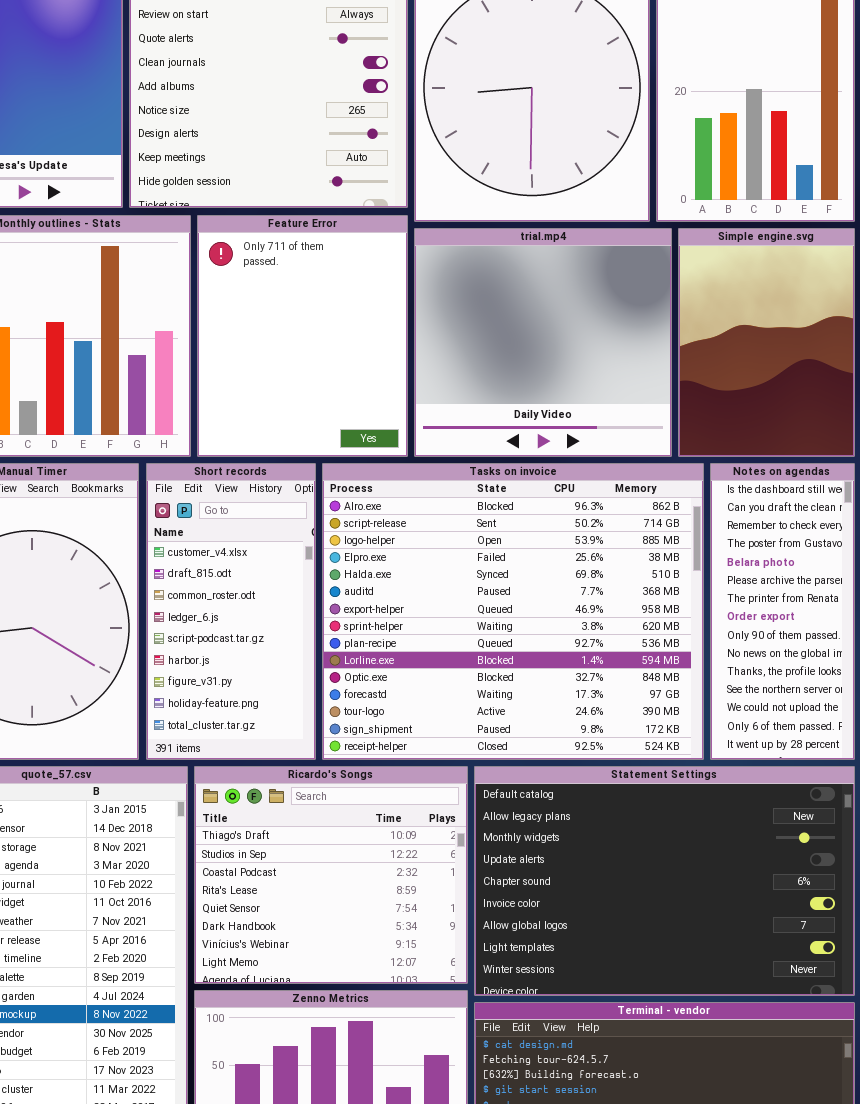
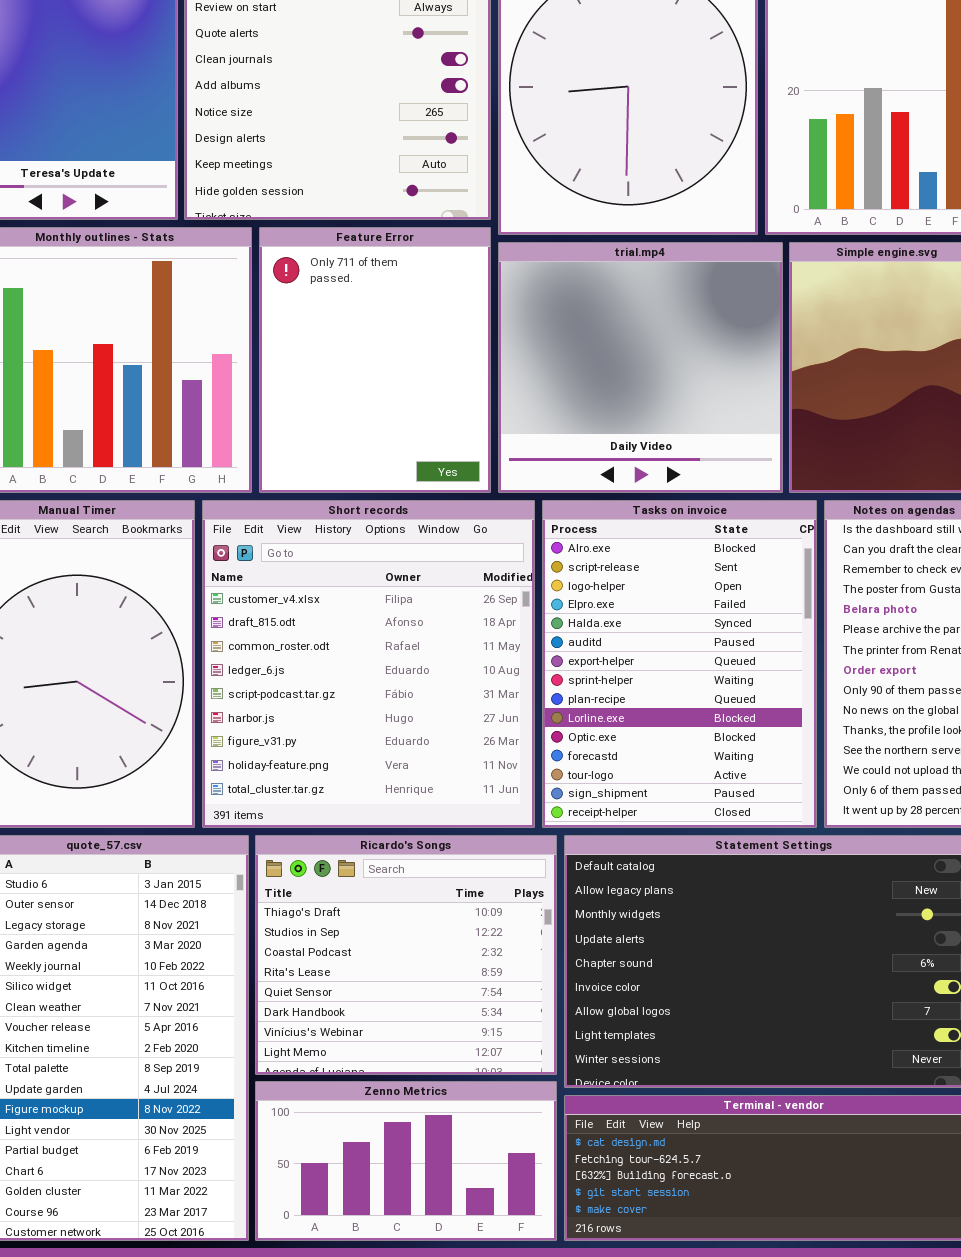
Short records: [146,463,316,760] -> [202,500,535,828], resized
Tasks on invoice: [322,463,704,760] -> [542,500,817,828], resized

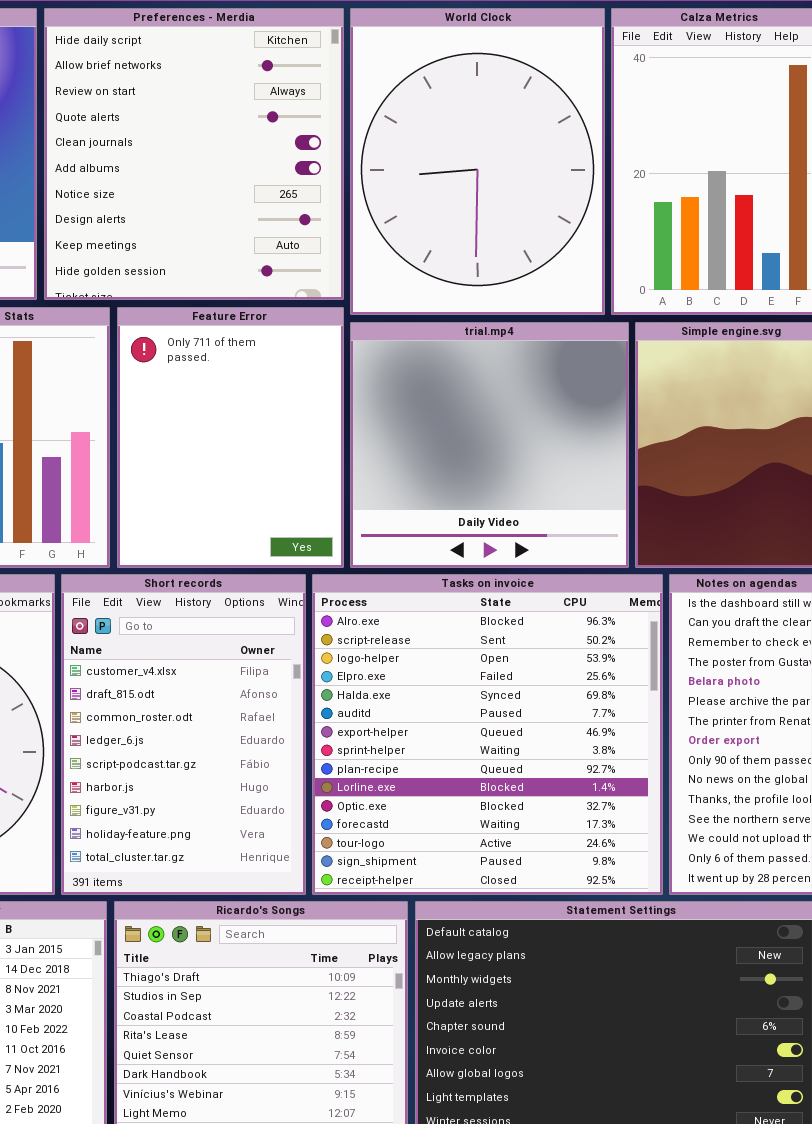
Short records: [202,500,535,828] -> [61,574,306,895], resized
Tasks on invoice: [542,500,817,828] -> [312,574,663,895], resized

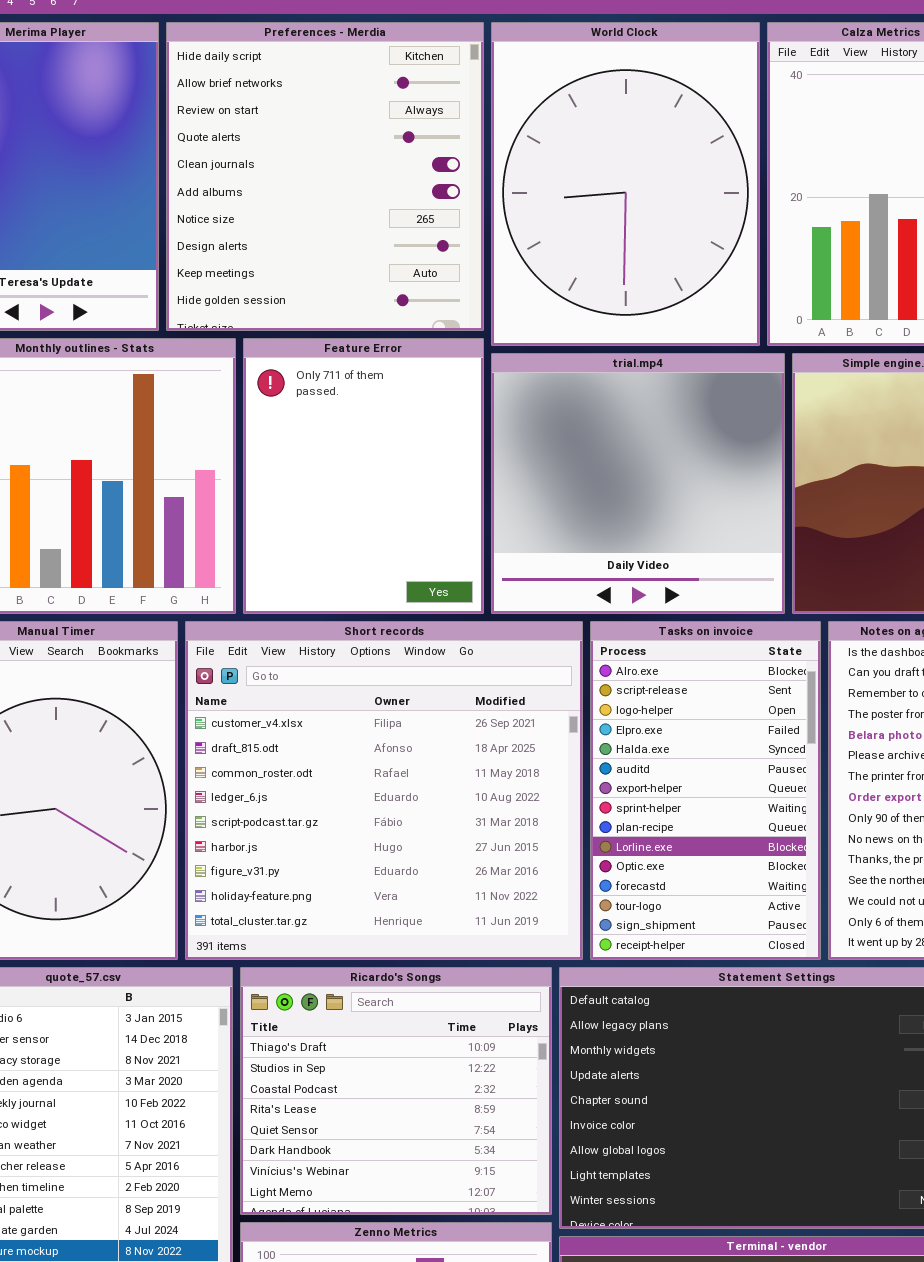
Short records: [61,574,306,895] -> [185,621,583,960], resized
Tasks on invoice: [312,574,663,895] -> [590,621,821,960], resized

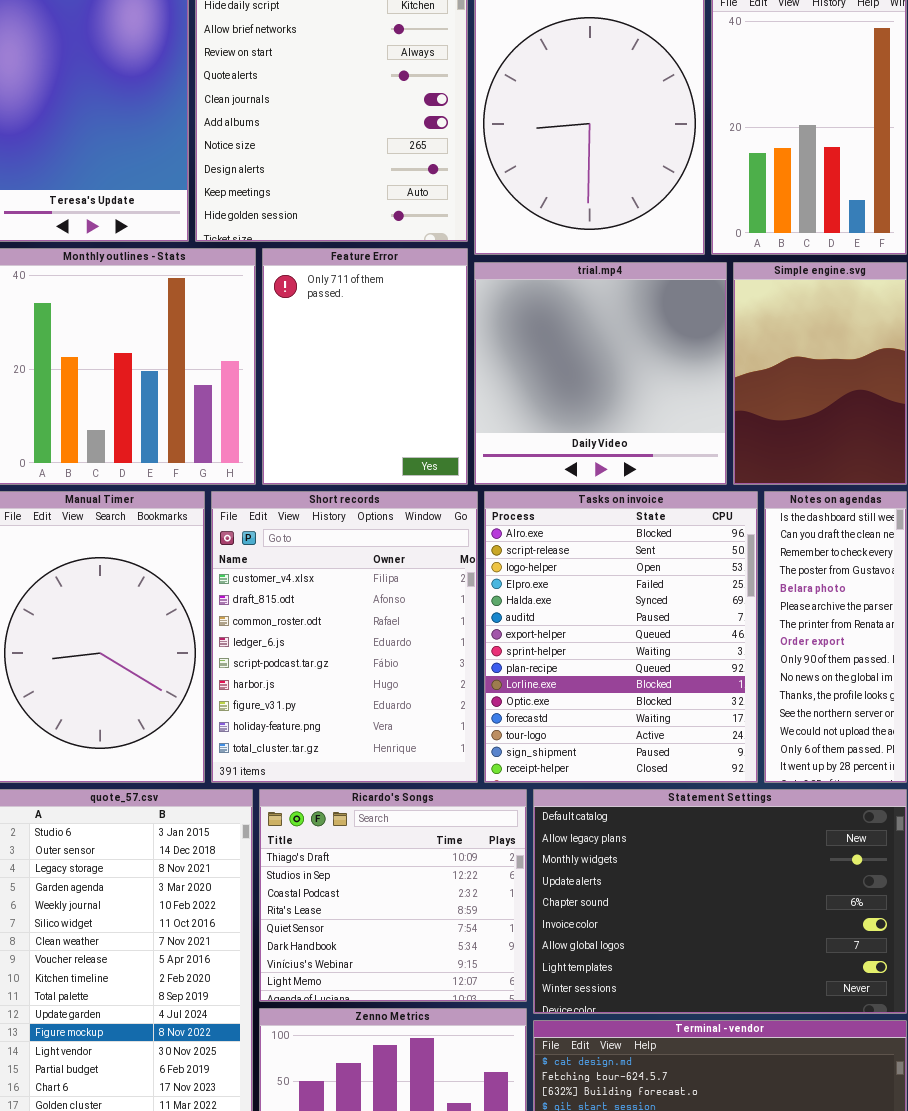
Short records: [185,621,583,960] -> [211,491,478,783], resized
Tasks on invoice: [590,621,821,960] -> [484,491,758,783], resized

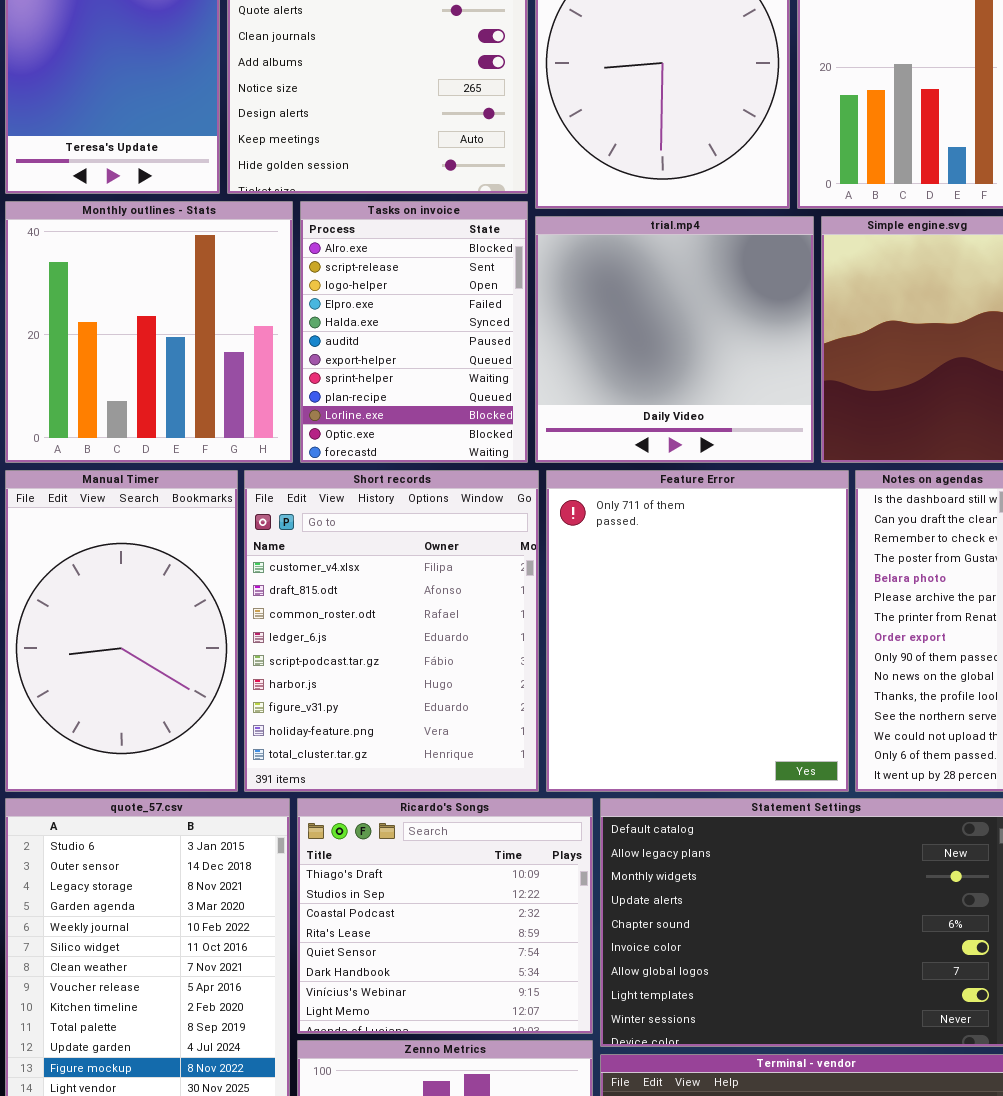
Feature Error: [262,248,468,485] -> [546,470,849,792], moved, resized
Tasks on invoice: [484,491,758,783] -> [300,201,528,463], moved, resized

